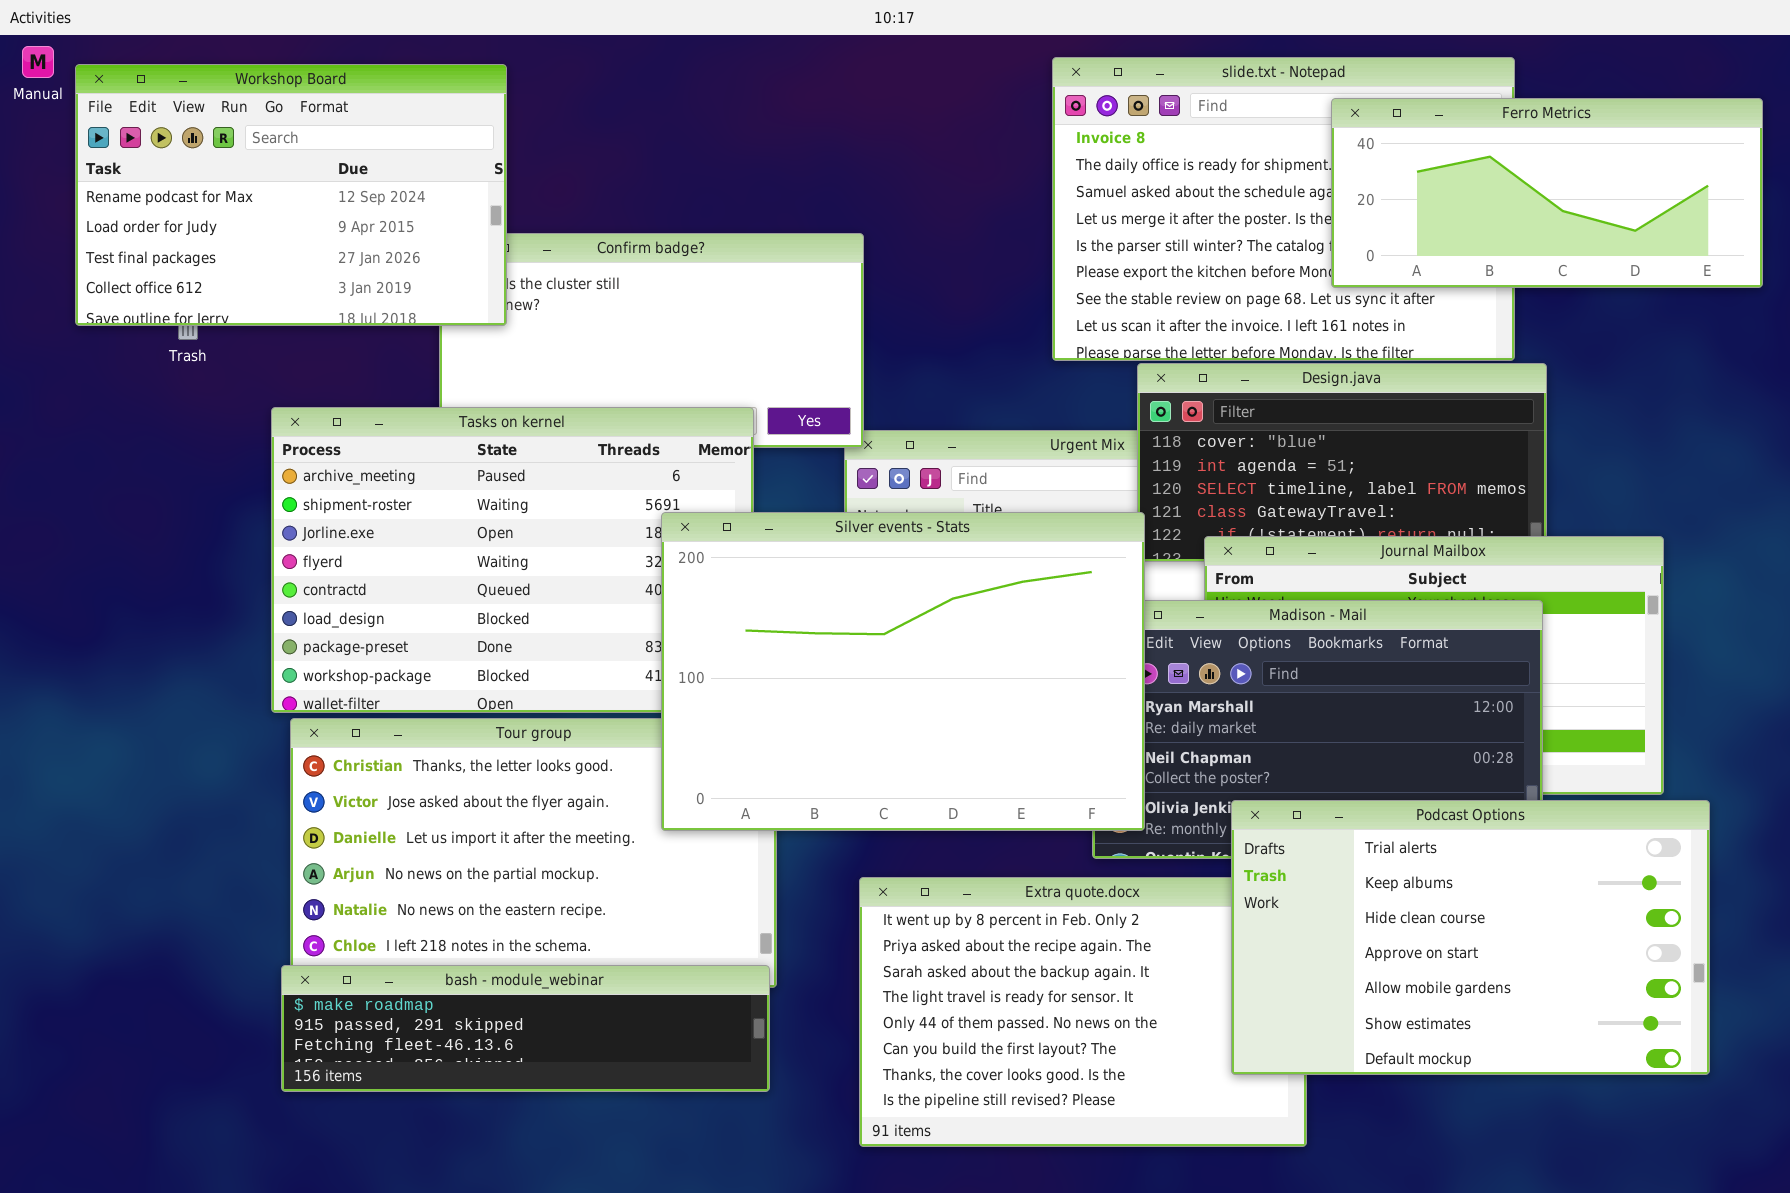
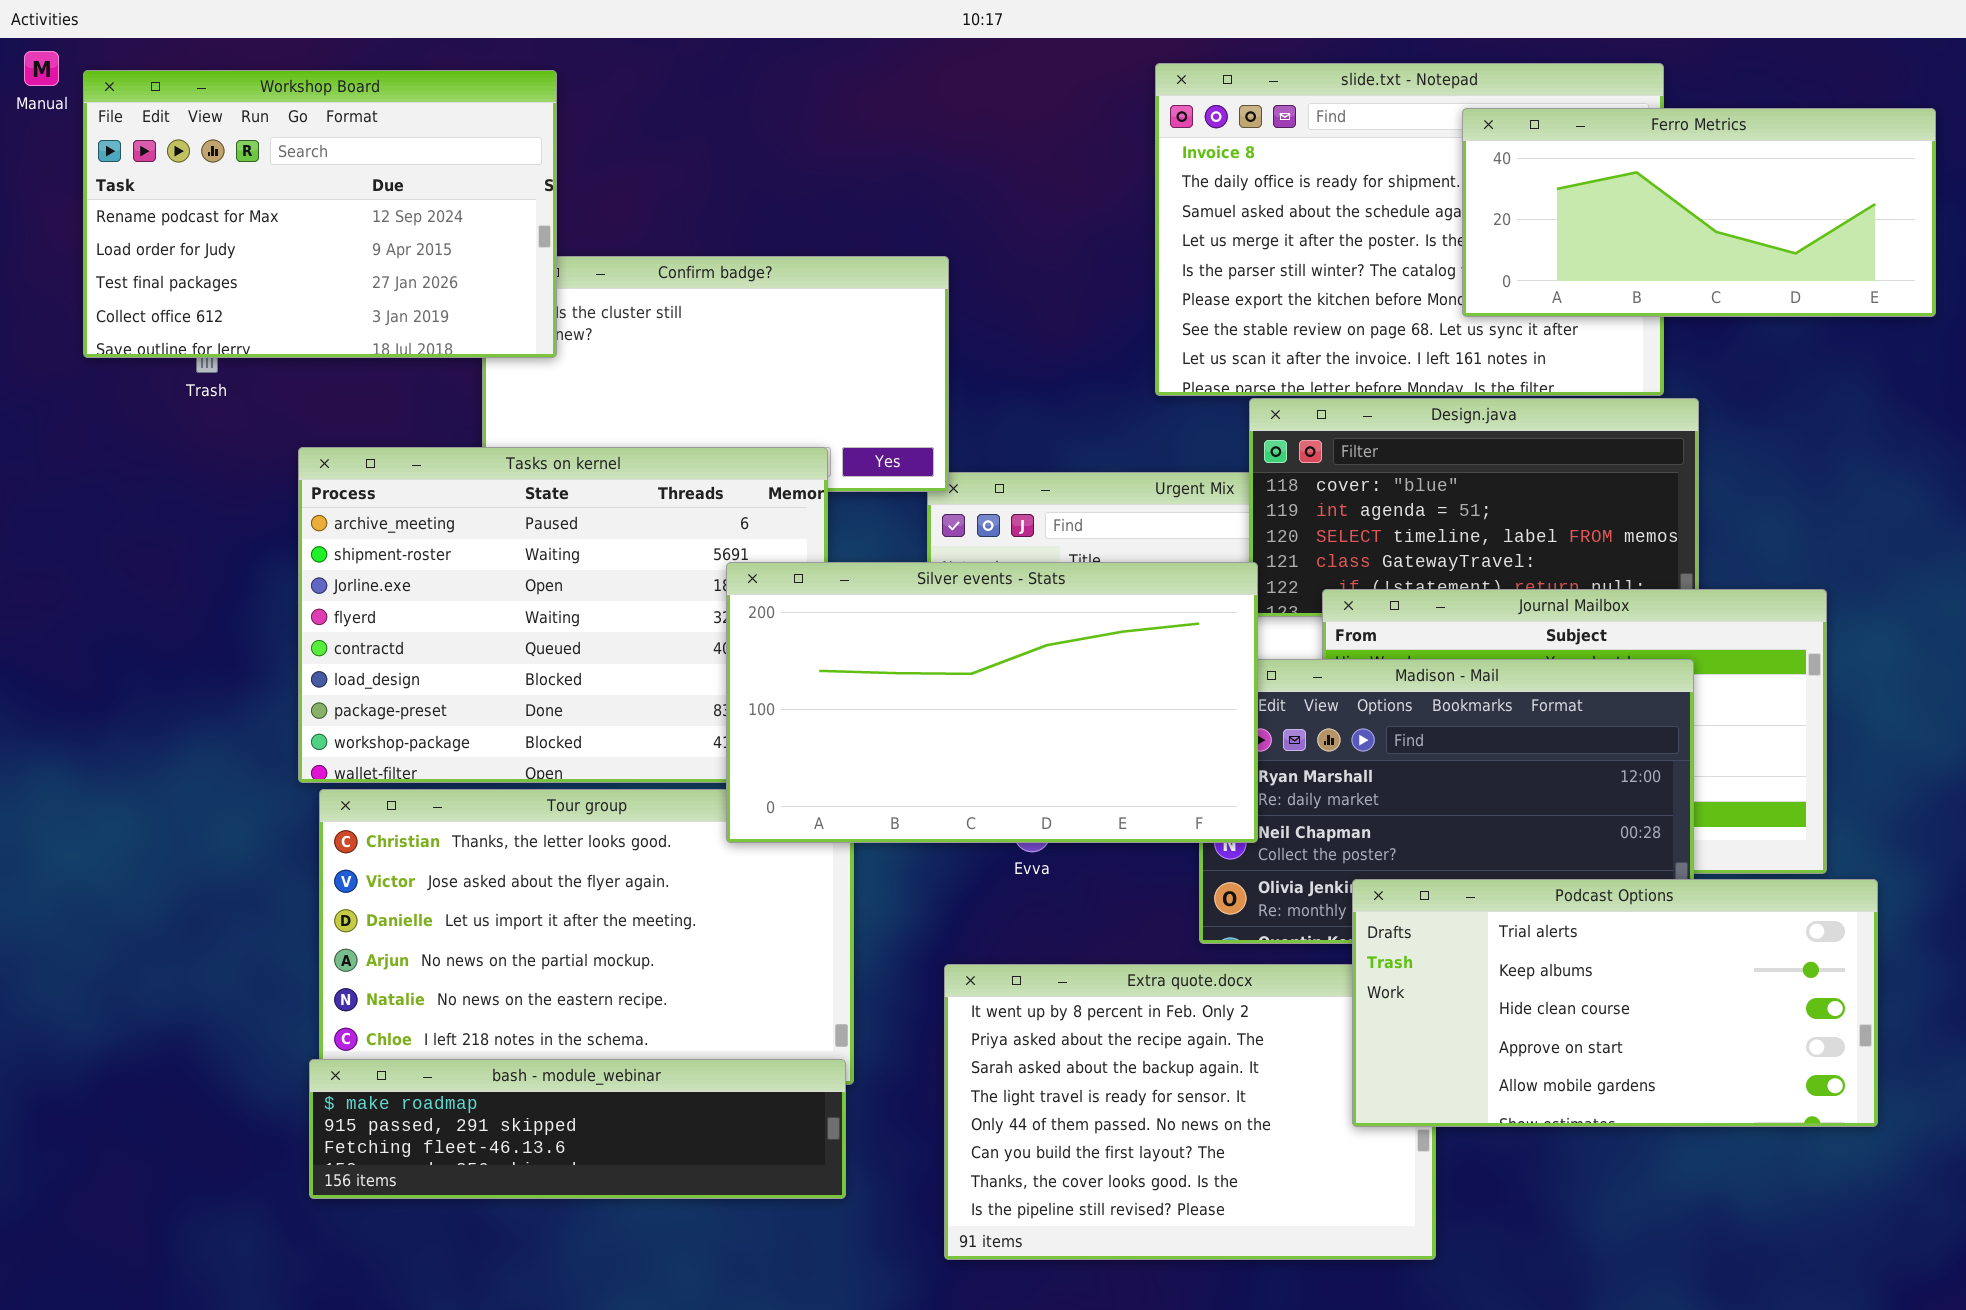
Silver events - Stats: [661,512,1145,831] -> [726,562,1258,843], resized
Podcast Options: [1231,800,1710,1075] -> [1352,879,1878,1127], resized

